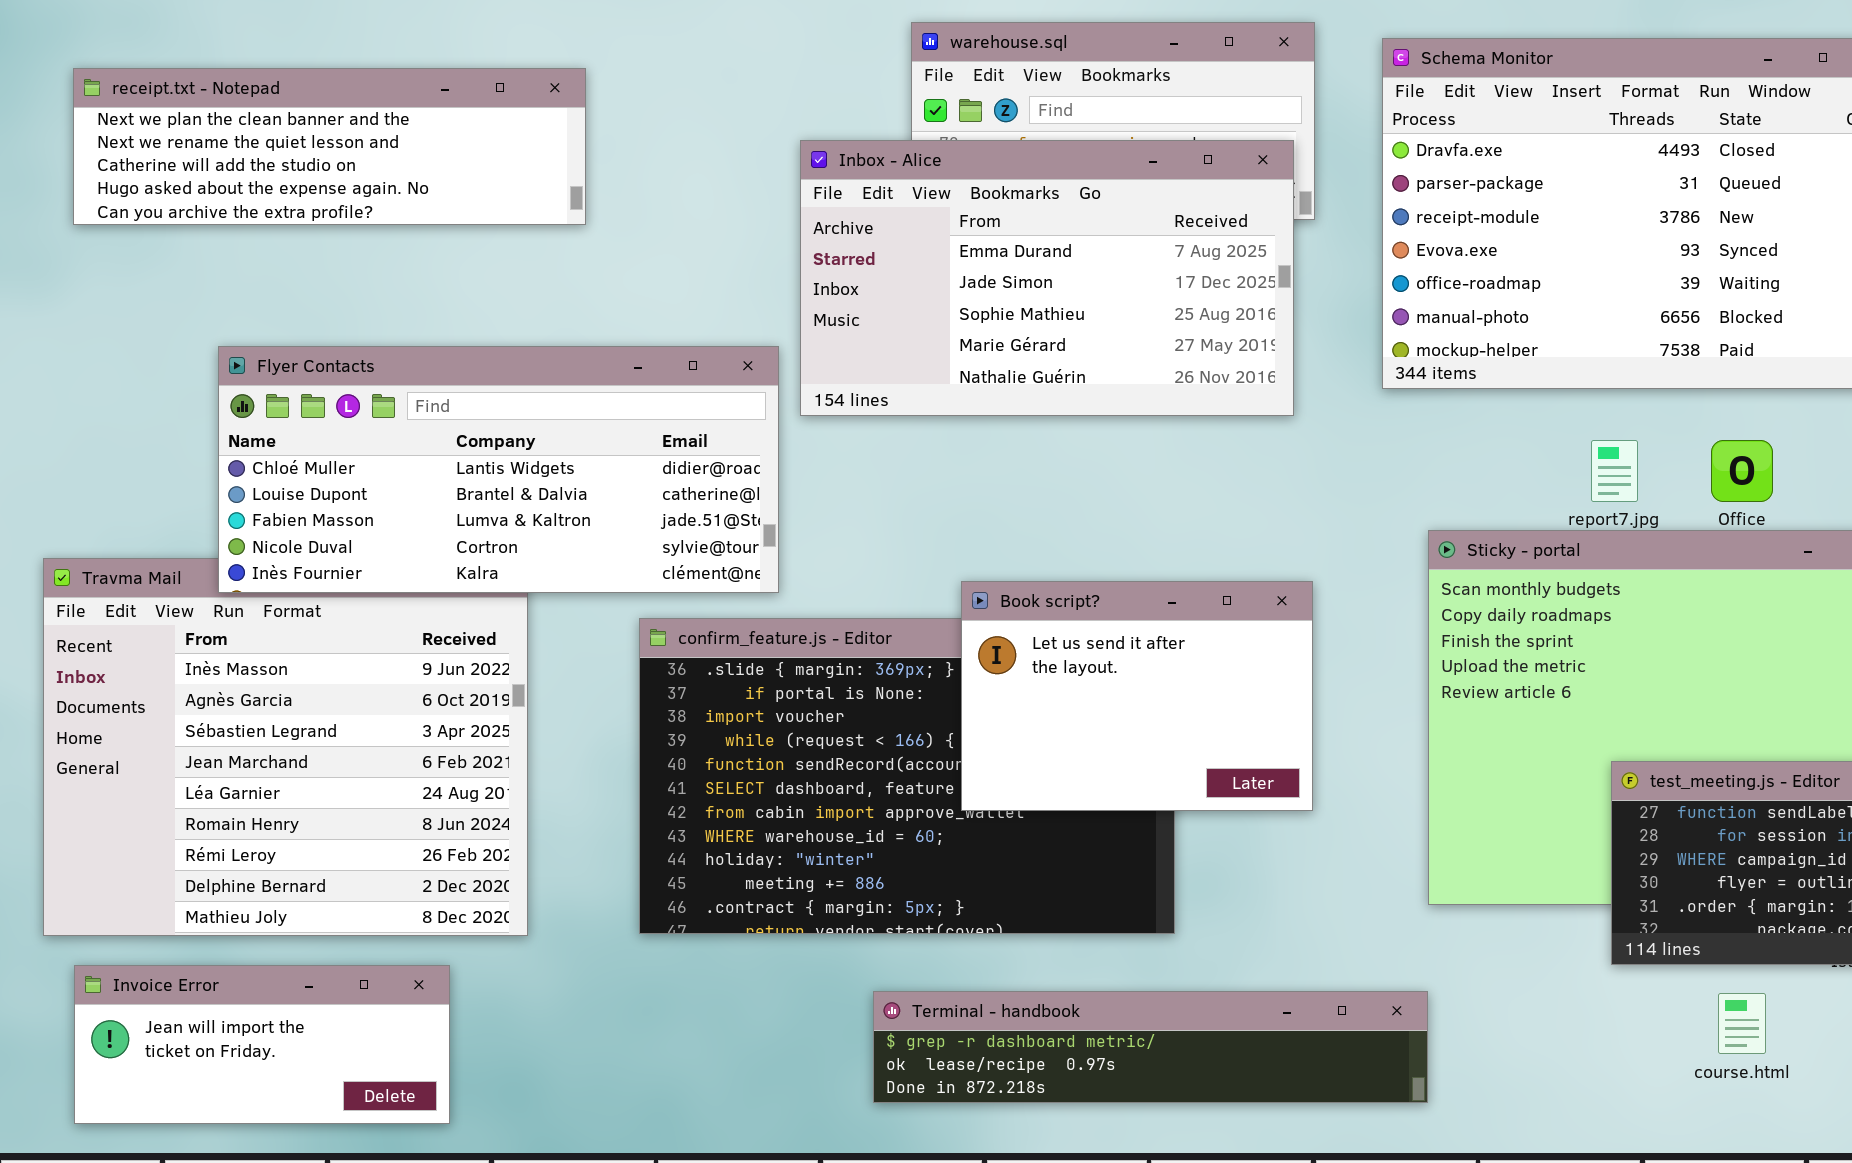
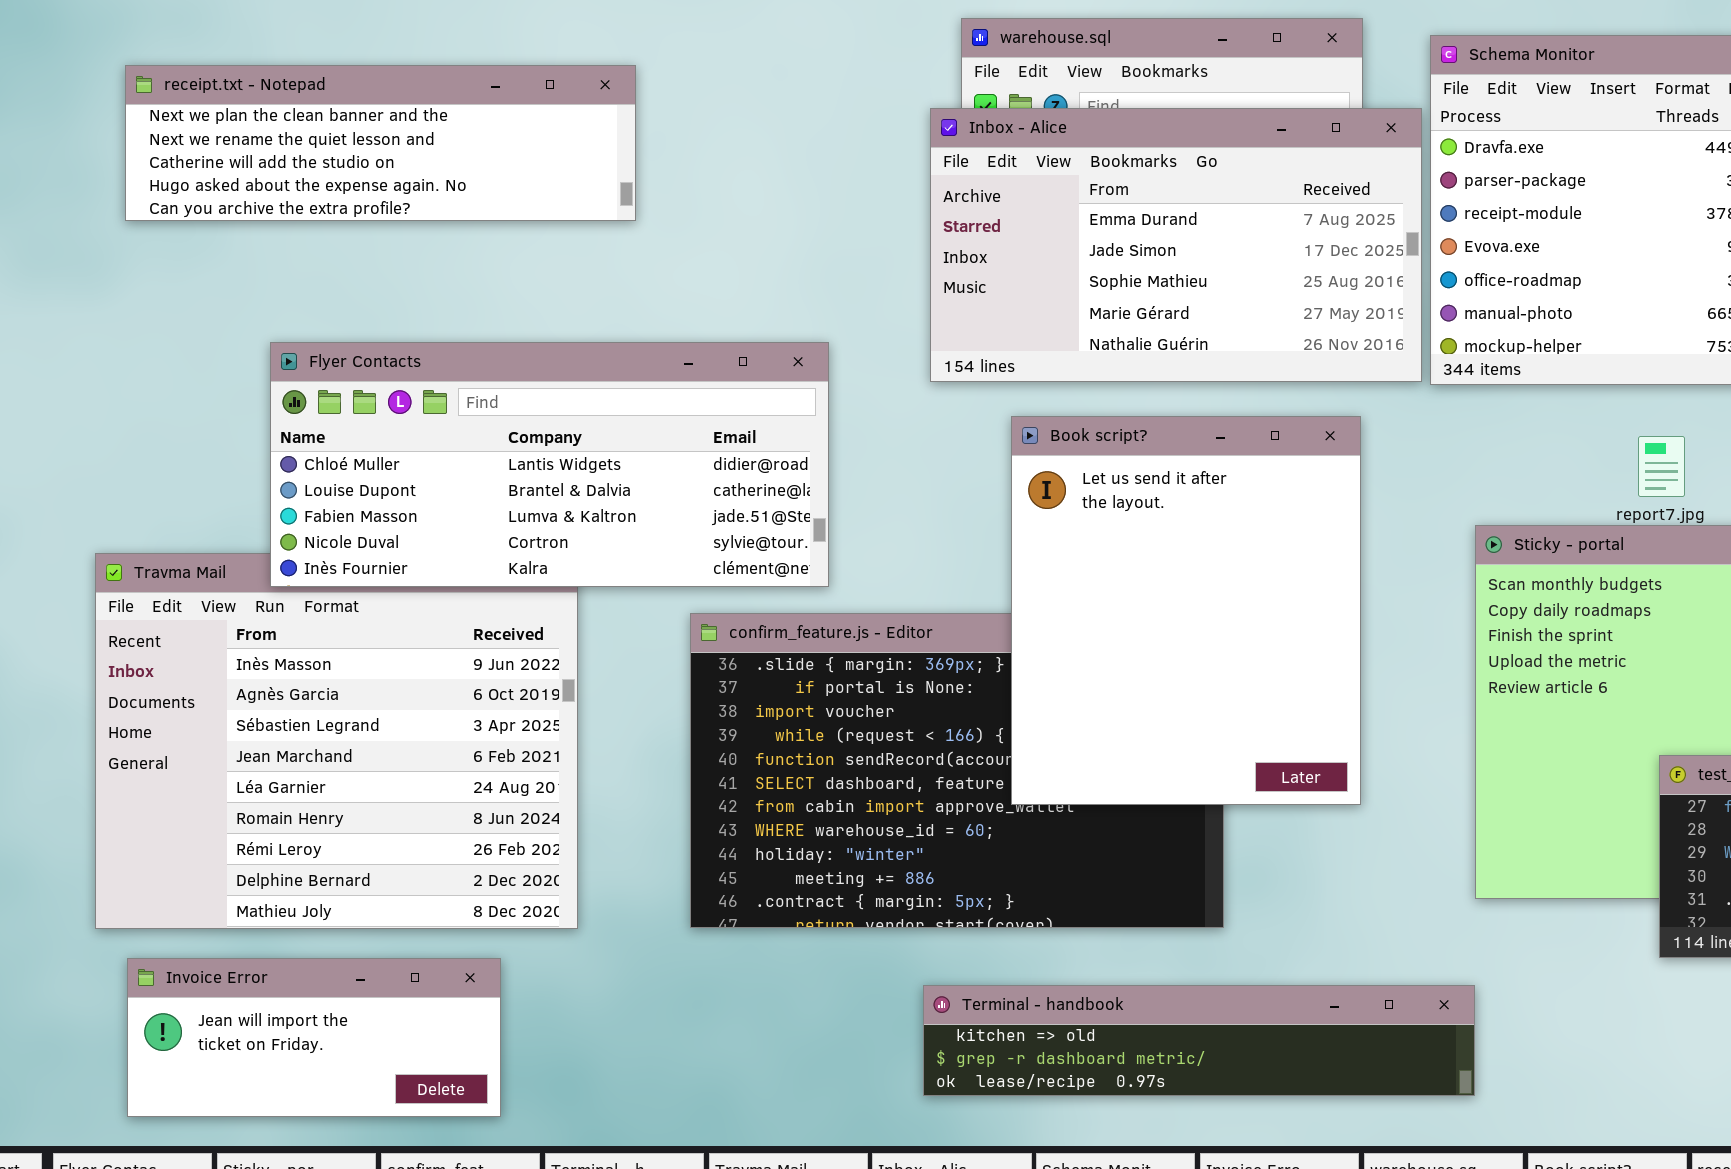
Inbox - Alice: [800,140,1294,416] -> [930,108,1422,382], moved
Book script?: [961,581,1313,811] -> [1011,416,1361,805], resized
Terminal - handbook: [873,991,1428,1103] -> [923,985,1475,1096], scrolled up 1 row

